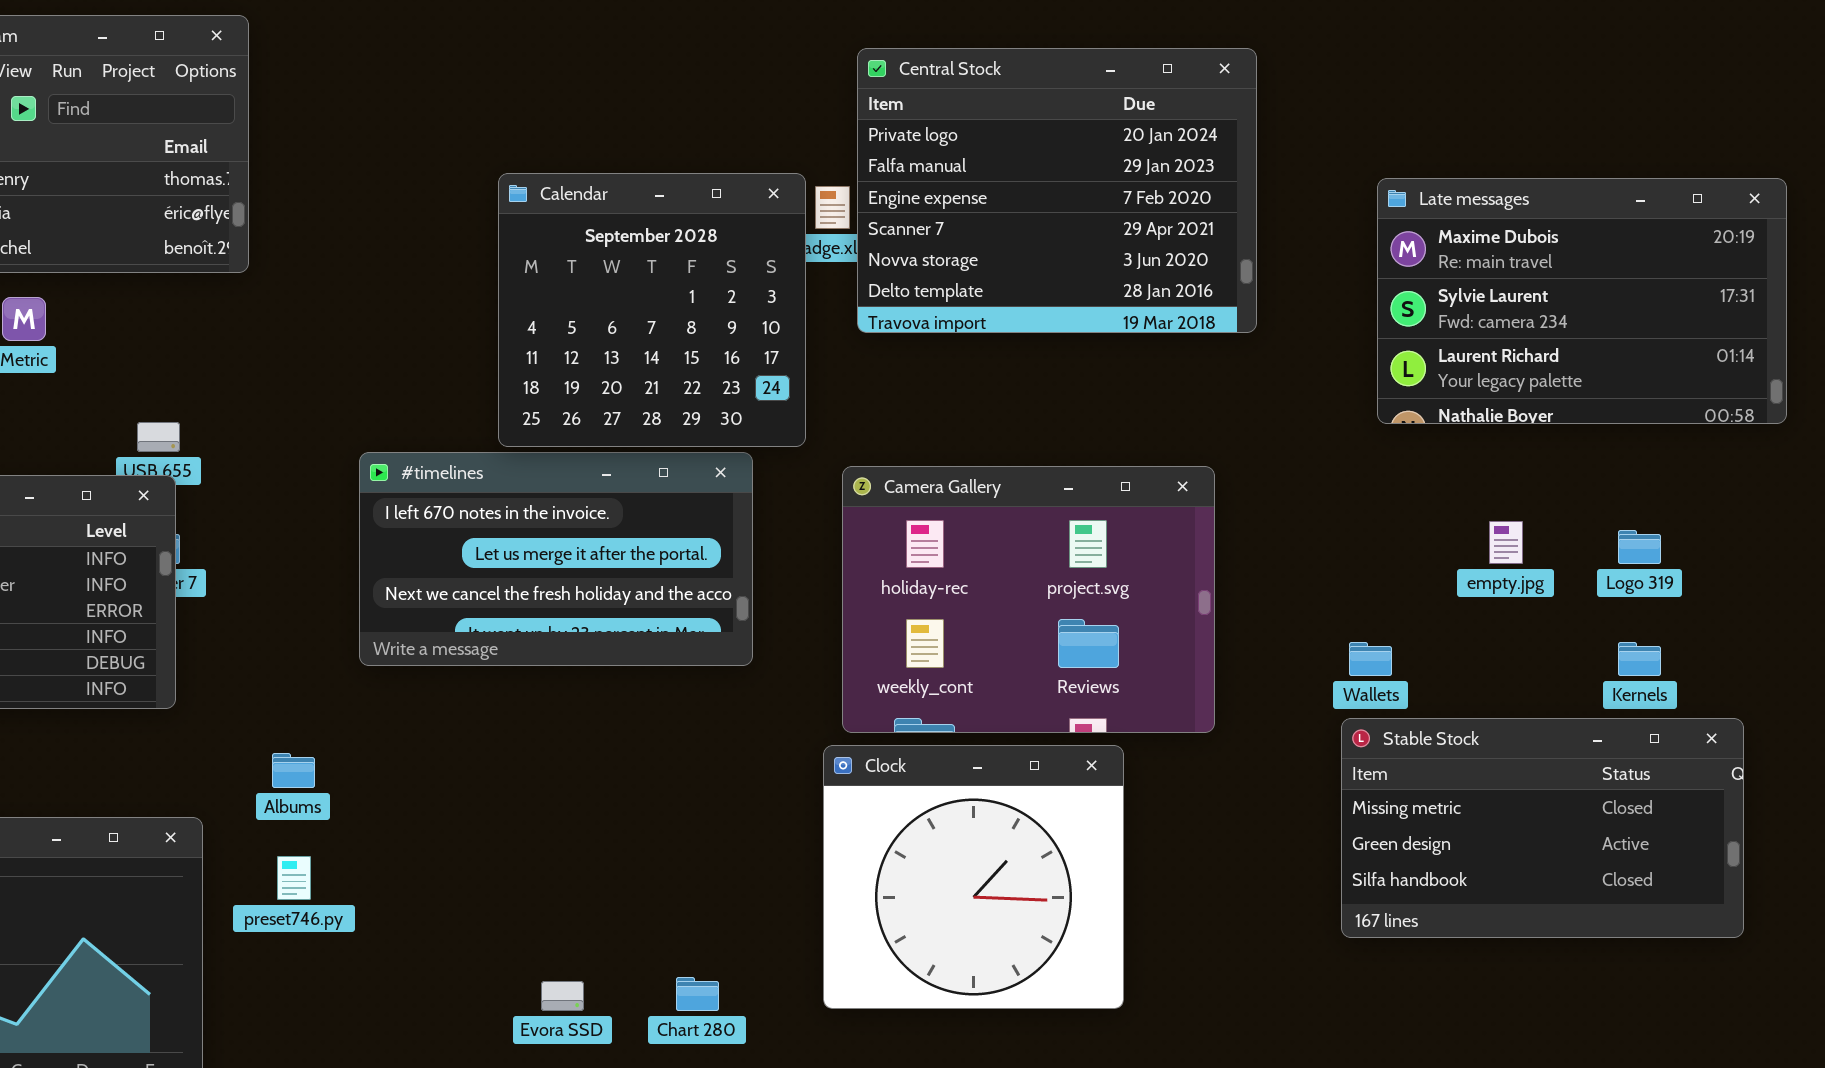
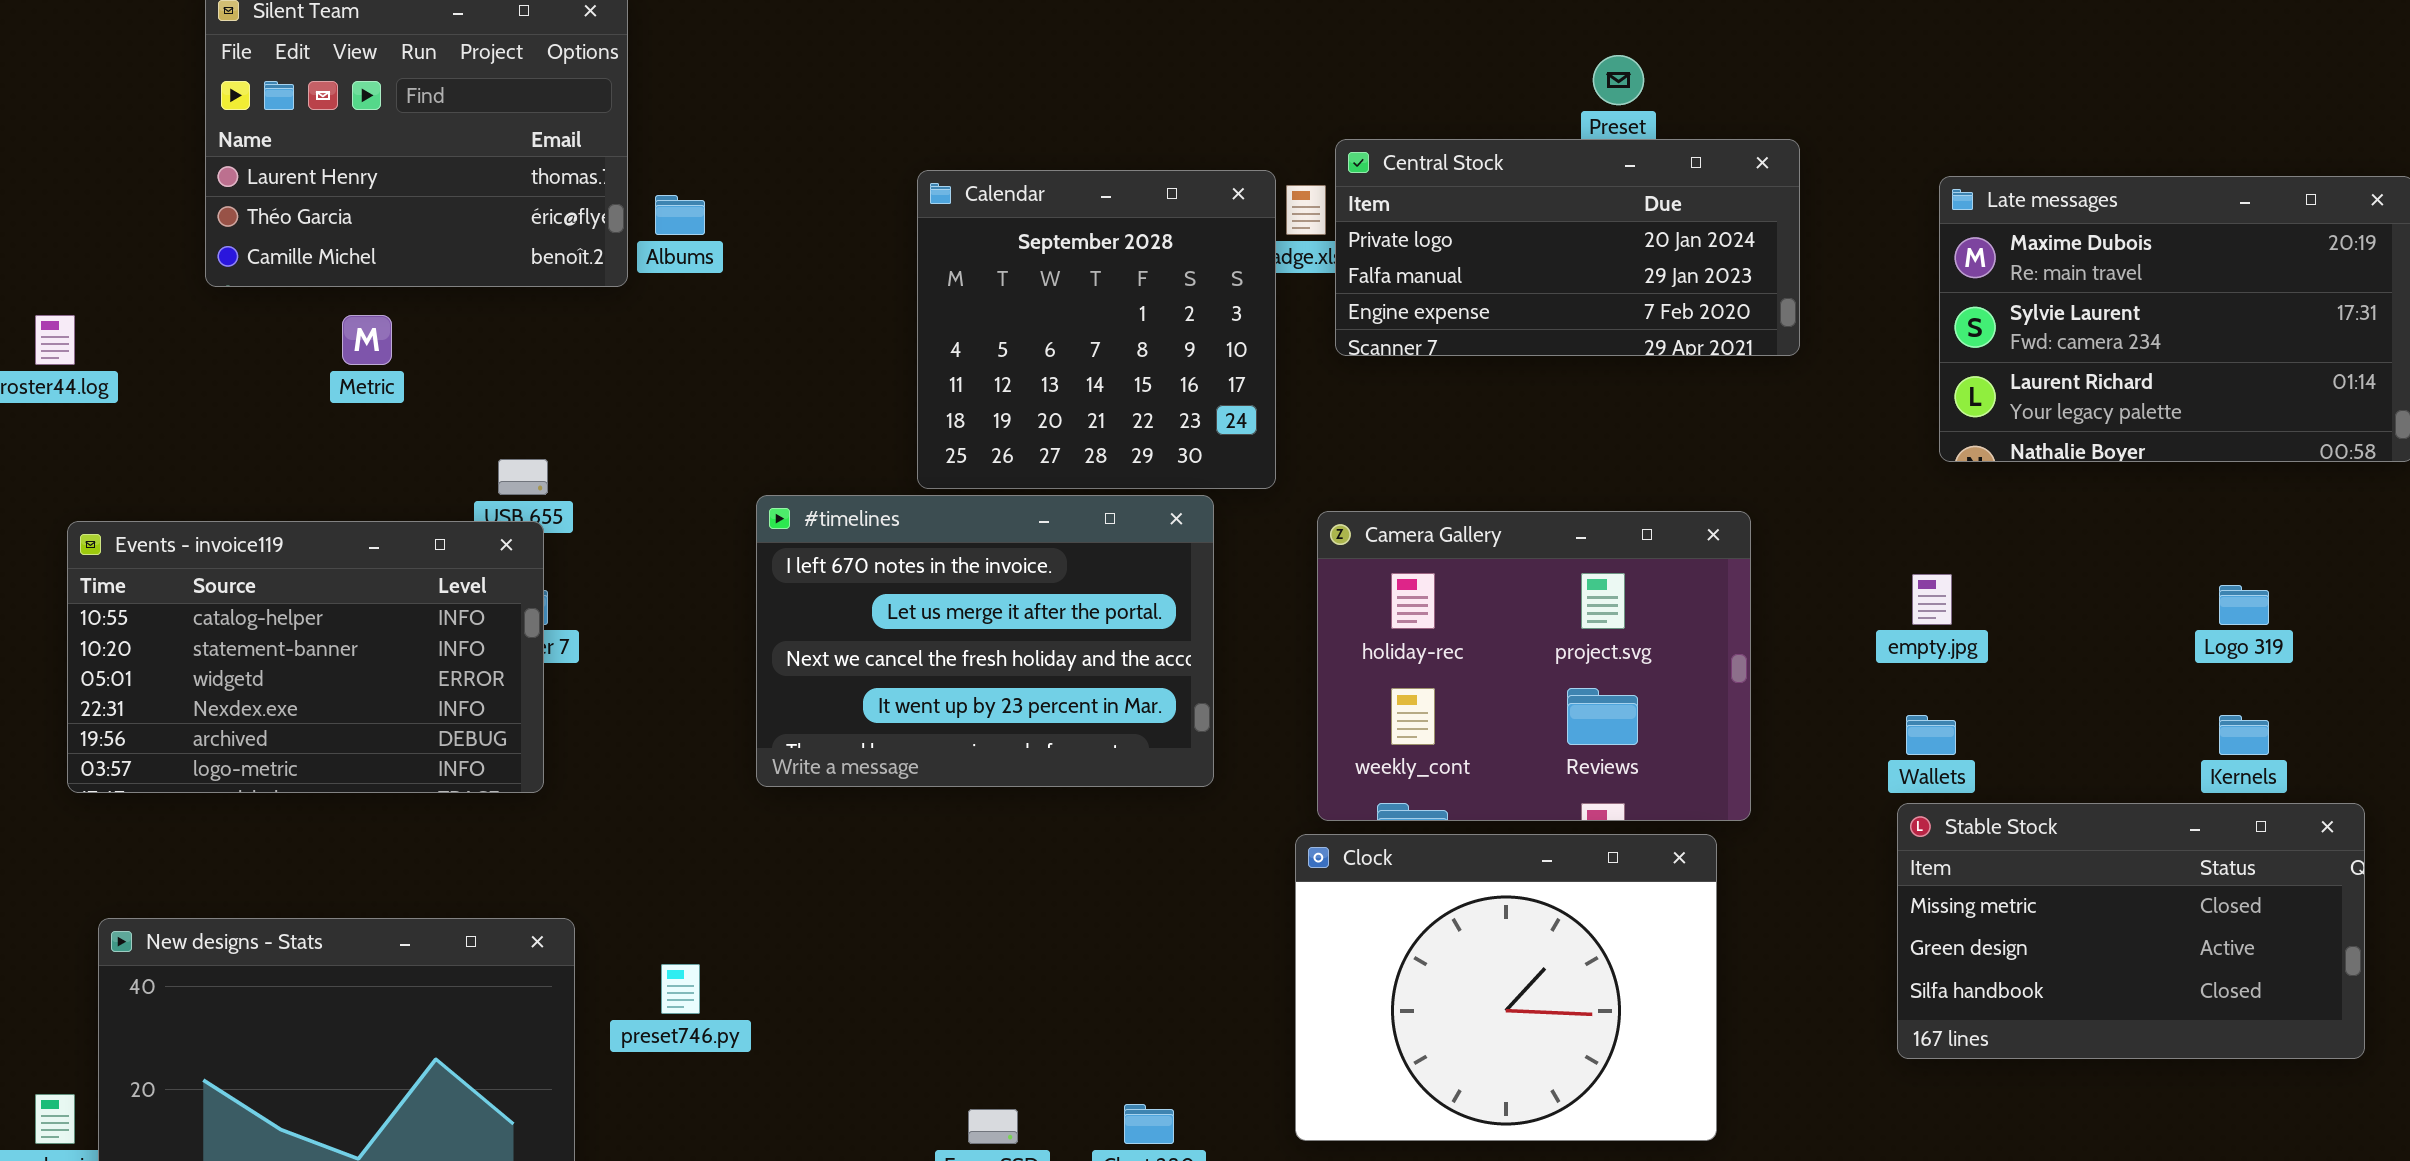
Central Stock: [857,48,1257,333] -> [1335,139,1800,356], resized
#timelines: [359,452,753,666] -> [756,495,1214,787], resized
empty.jpg: [1489,521,1523,564] -> [1912,574,1952,625], moved
Clock: [823,745,1124,1009] -> [1295,834,1717,1141], resized
Albums: [272,753,315,788] -> [655,195,705,235], moved

